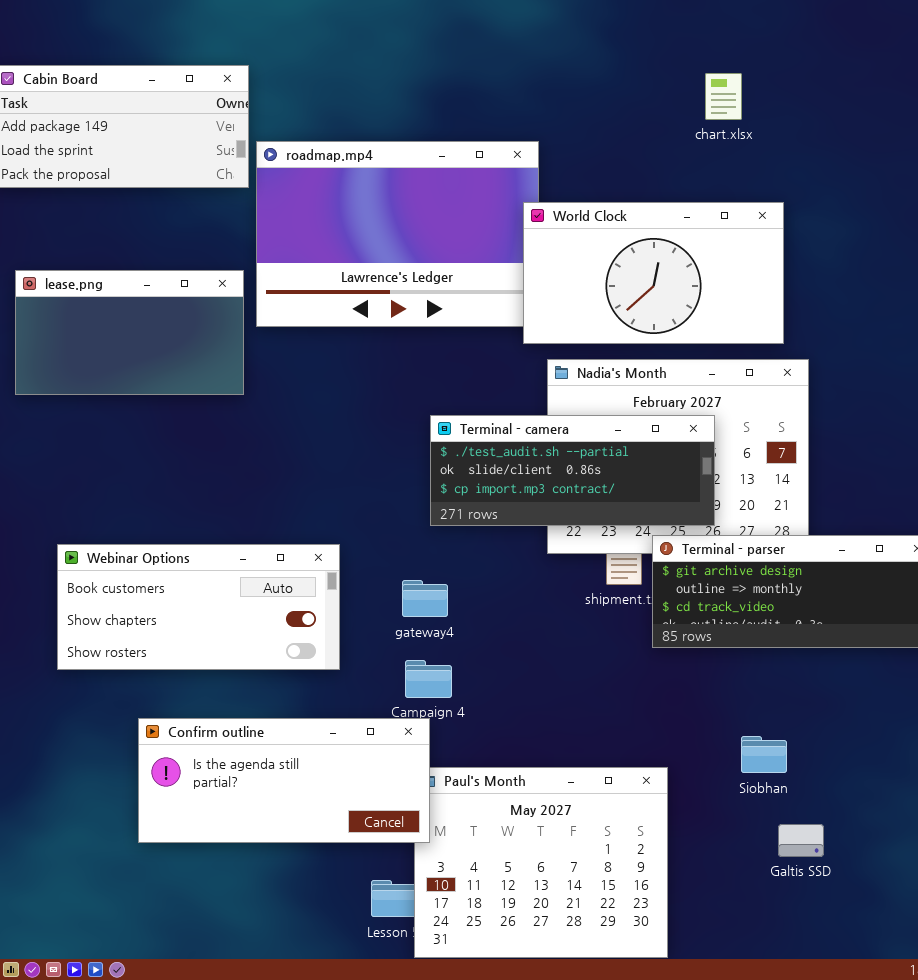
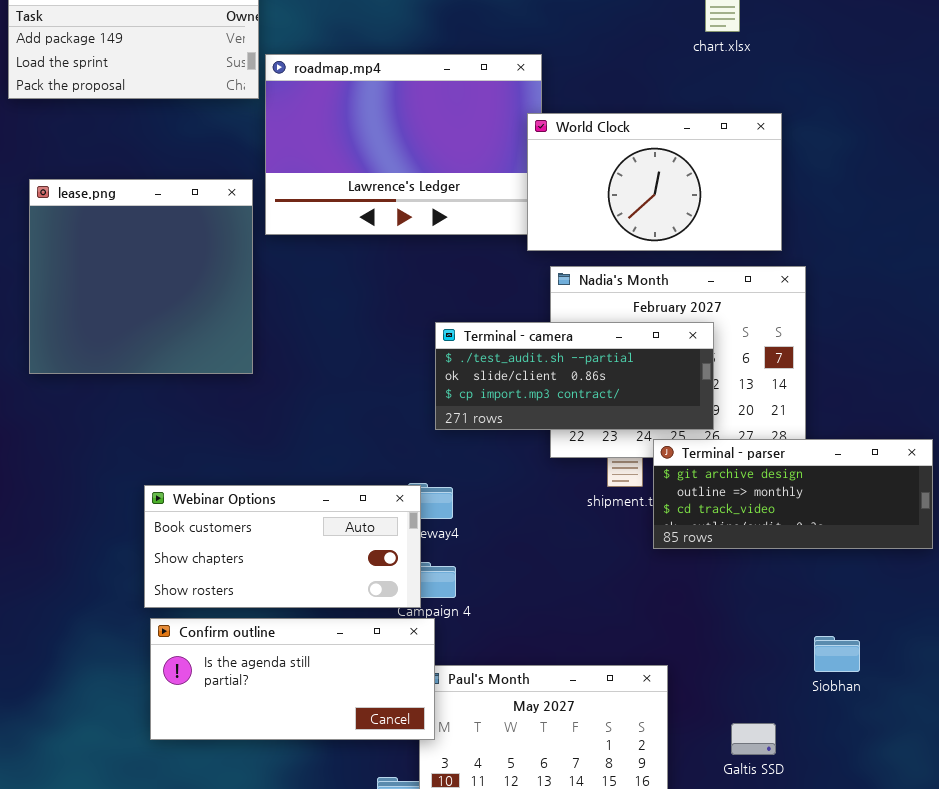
lease.png: [15,270,244,395] -> [29,179,253,374], resized
Webinar Options: [57,544,340,670] -> [144,485,421,608], moved
Siobhan: [741,736,787,773] -> [814,636,860,672], moved
Galtis SSD: [778,824,824,857] -> [731,723,776,755], moved

